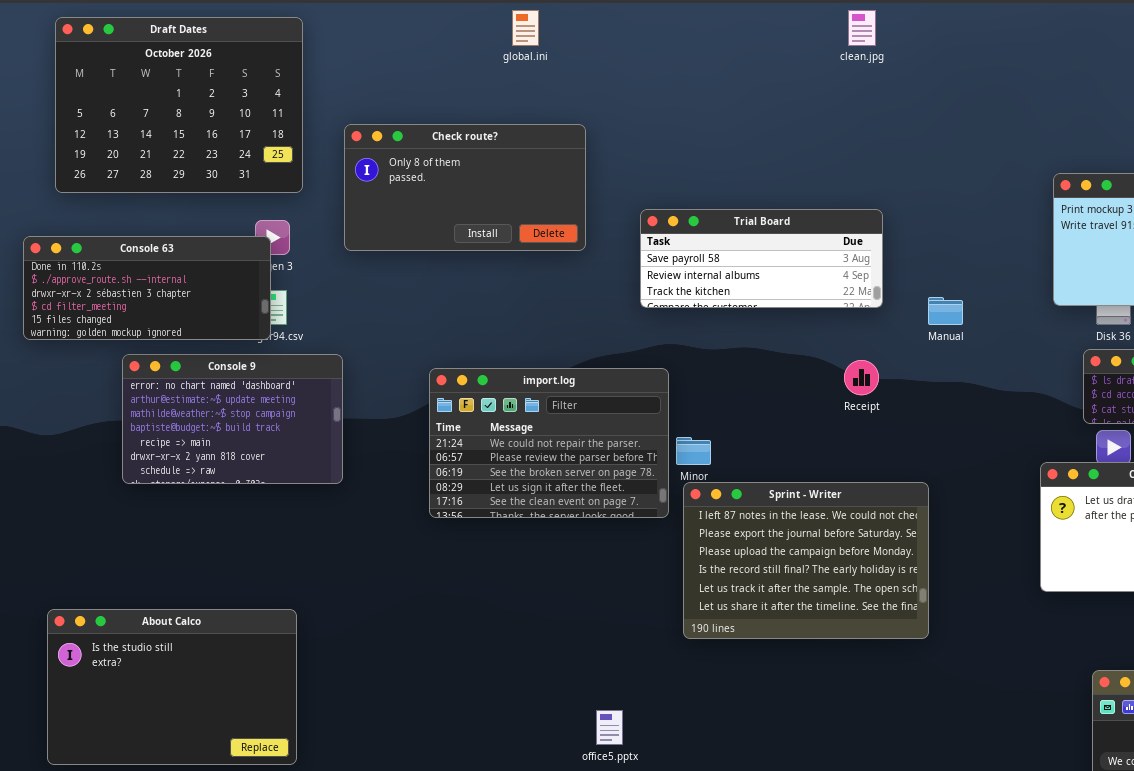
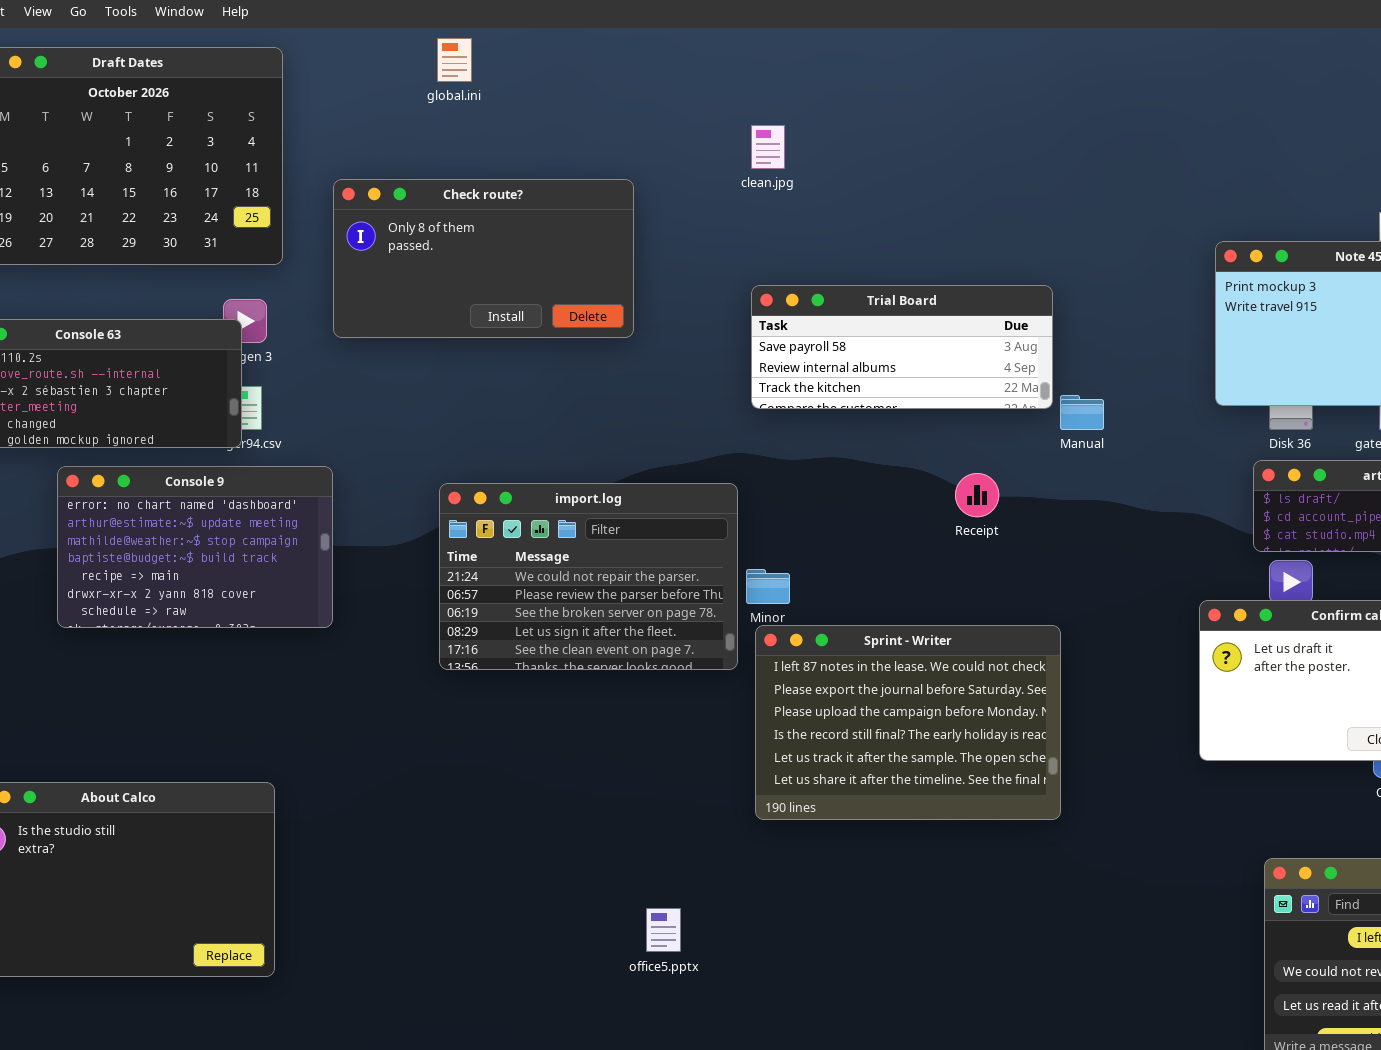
global.ini: [512,10,539,46] -> [437,38,472,82], moved
clean.jpg: [848,10,876,46] -> [751,125,785,169], moved
Trial Board: [640,209,883,308] -> [751,285,1053,409], moved

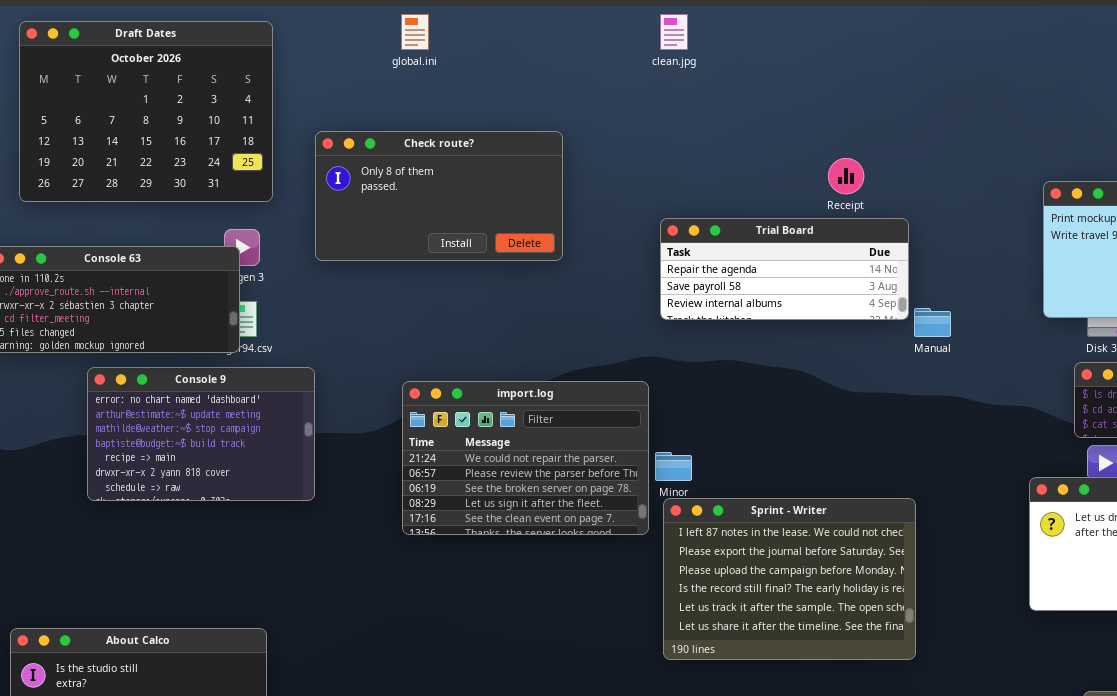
clean.jpg: [751,125,785,169] -> [660,14,688,50], moved
Trial Board: [751,285,1053,409] -> [660,218,909,320], scrolled up 1 row
Receipt: [955,473,999,517] -> [828,158,864,194], moved

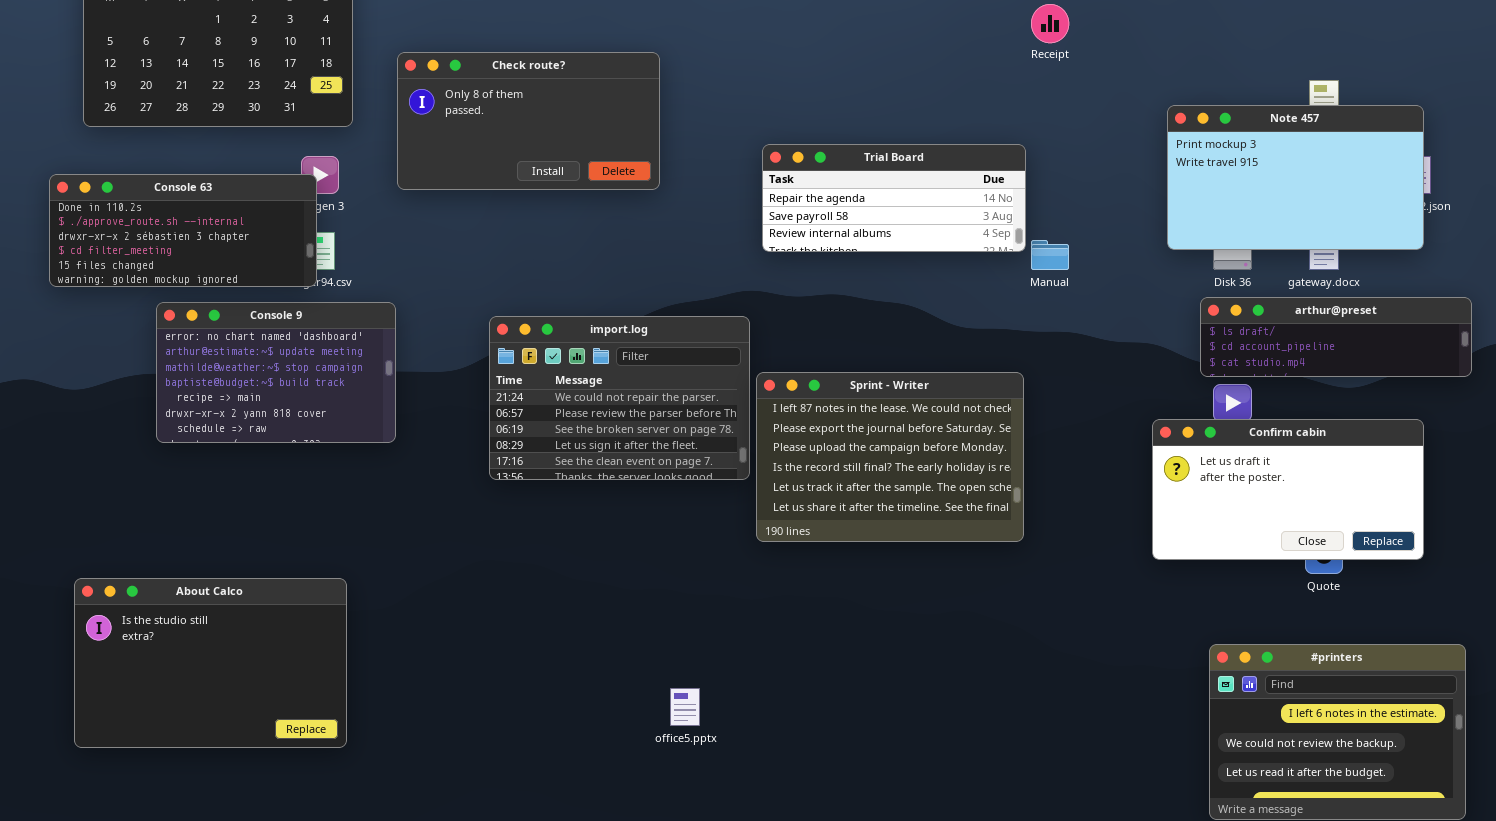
Receipt: [828,158,864,194] -> [1031,4,1069,43], moved
Sprint - Writer: [663,498,916,660] -> [756,372,1024,542], moved

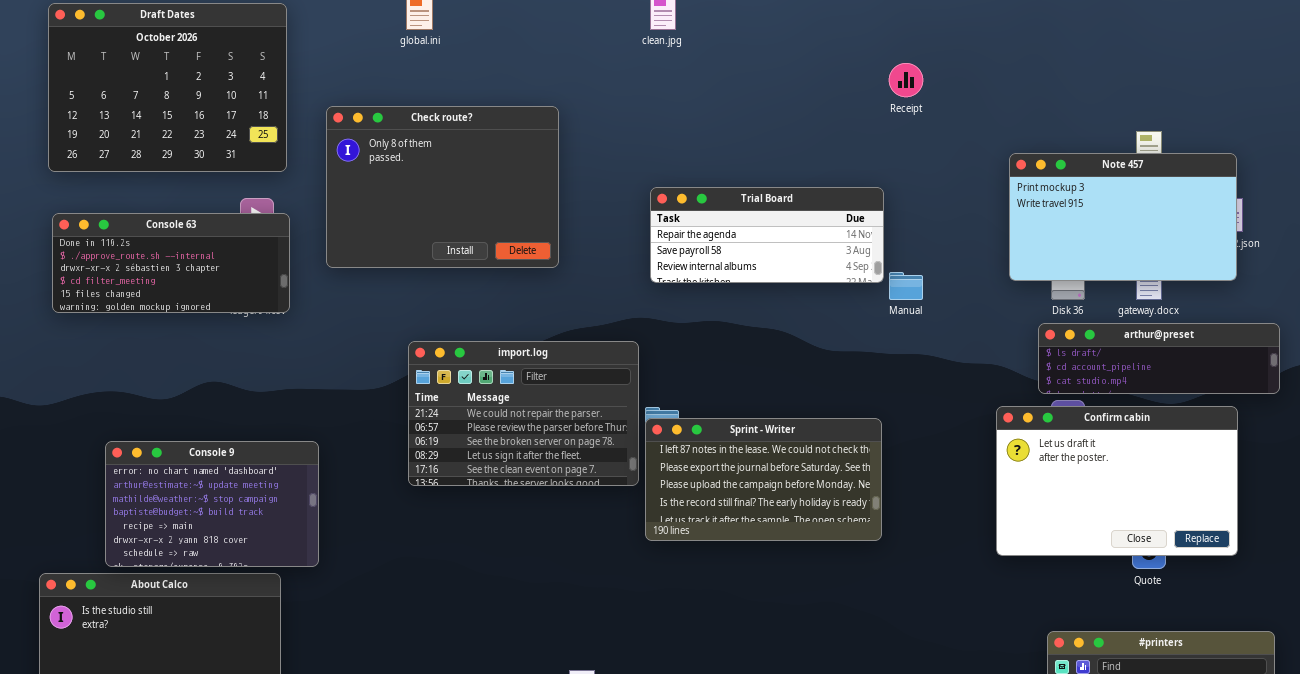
Check route?: [397,52,660,190] -> [326,106,559,268], resized
Console 63: [49,174,317,287] -> [52,213,290,313], moved
Console 9: [156,302,396,443] -> [105,441,319,567], moved
Sprint - Writer: [756,372,1024,542] -> [645,418,882,541], resized
Confirm cabin: [1152,419,1424,560] -> [996,406,1238,556], resized

